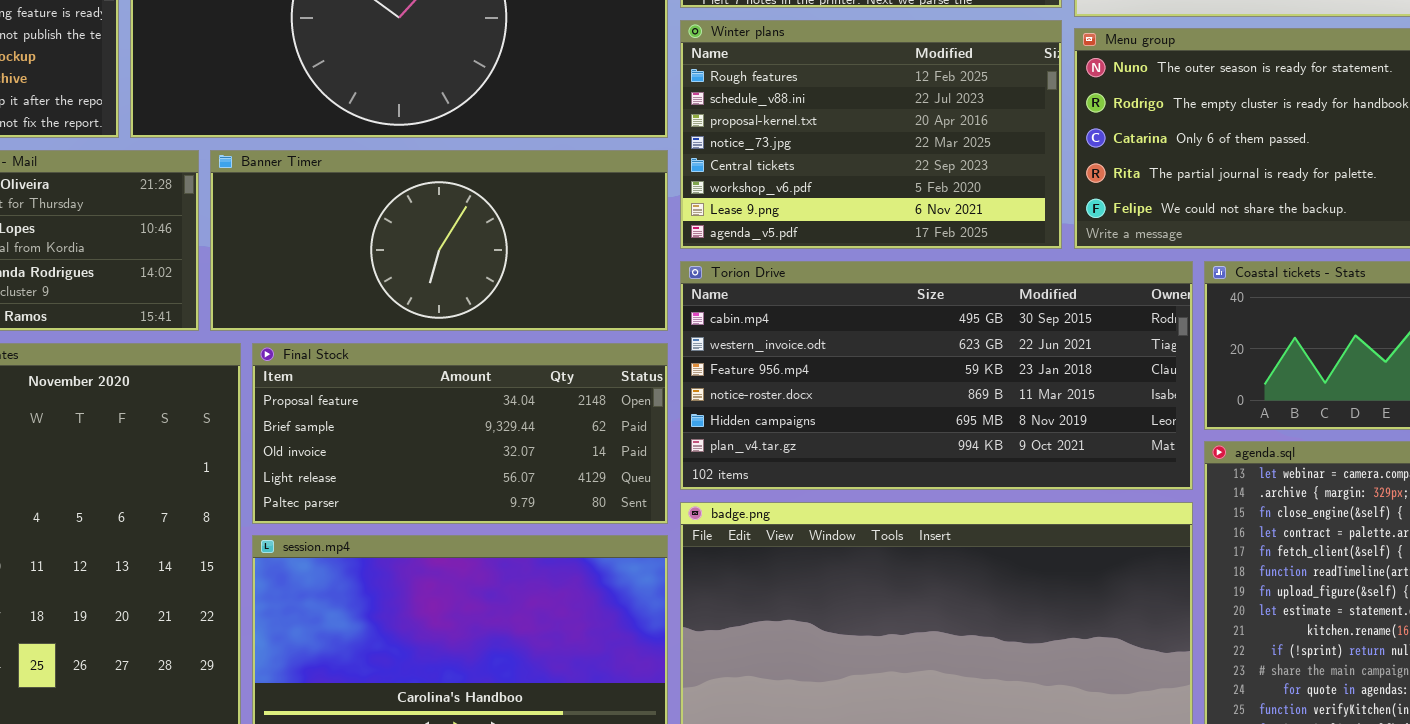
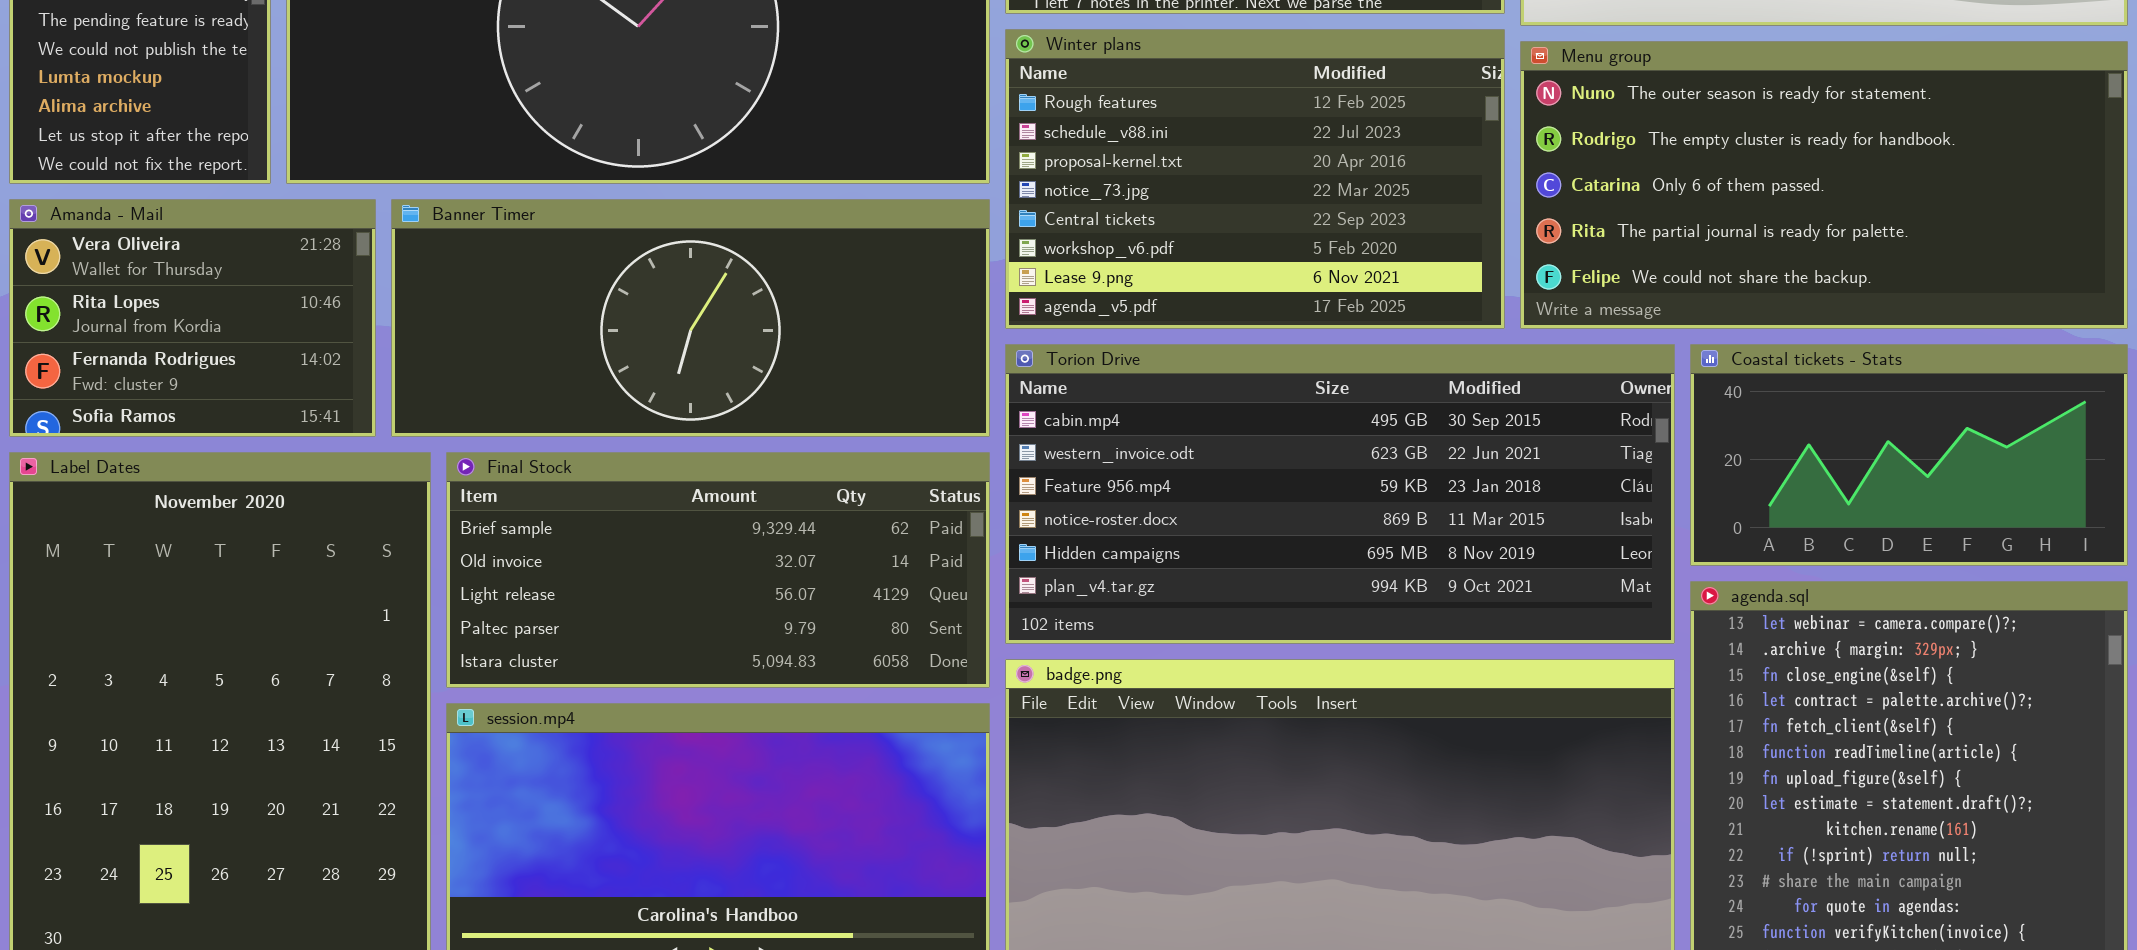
Final Stock: [252,343,668,524] -> [446,452,990,688], scrolled down 1 row

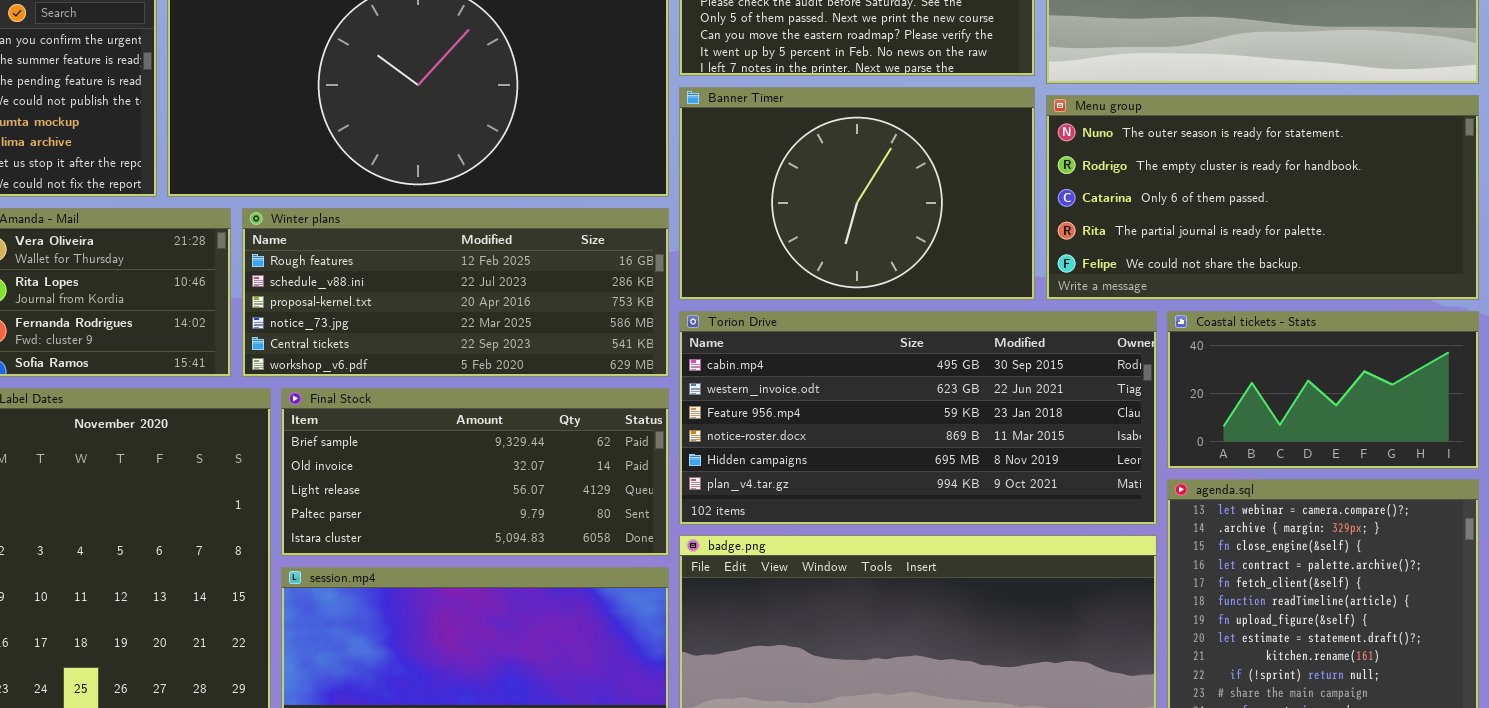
Winter plans: [1005,29,1505,329] -> [242,208,669,377], moved, resized
Banner Timer: [391,199,990,437] -> [679,87,1035,300], moved, resized

